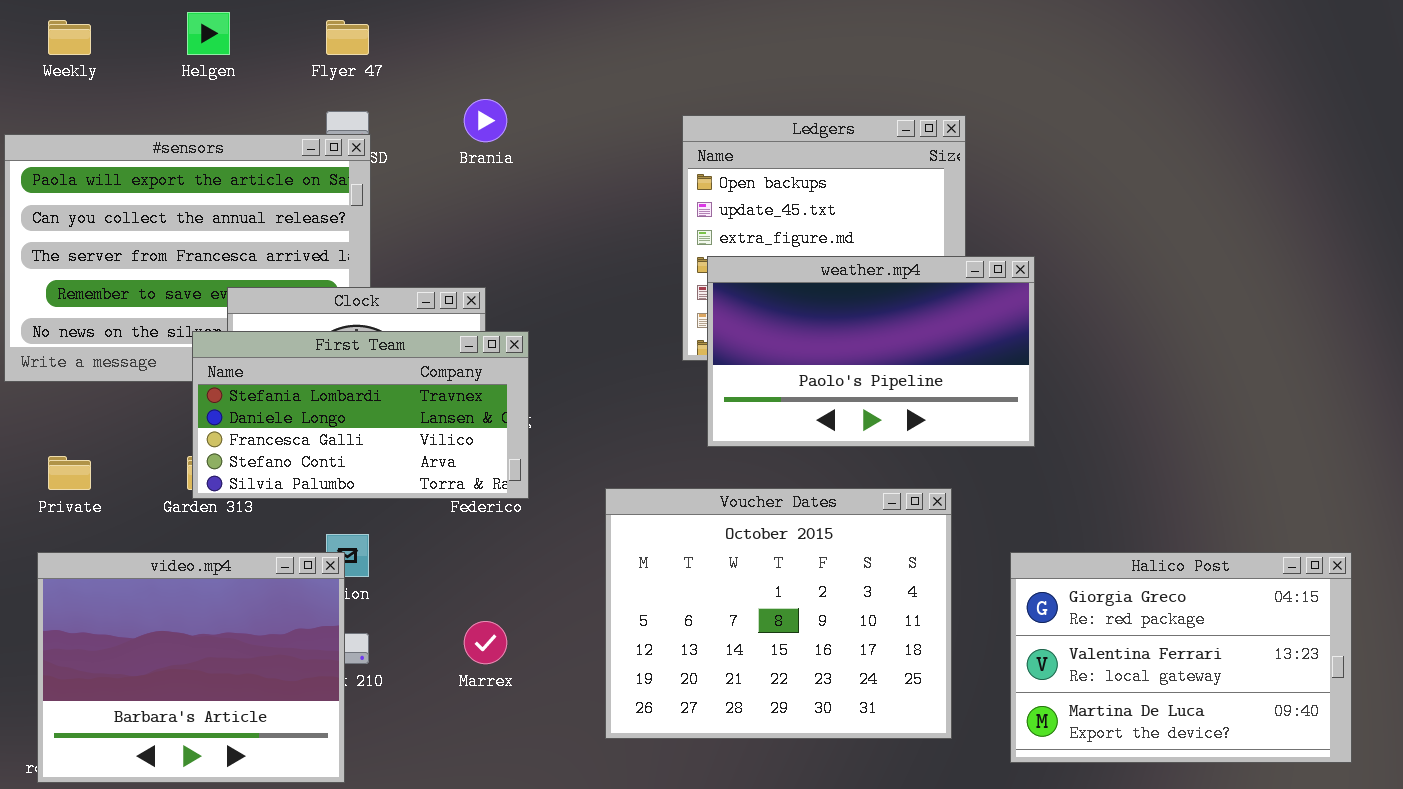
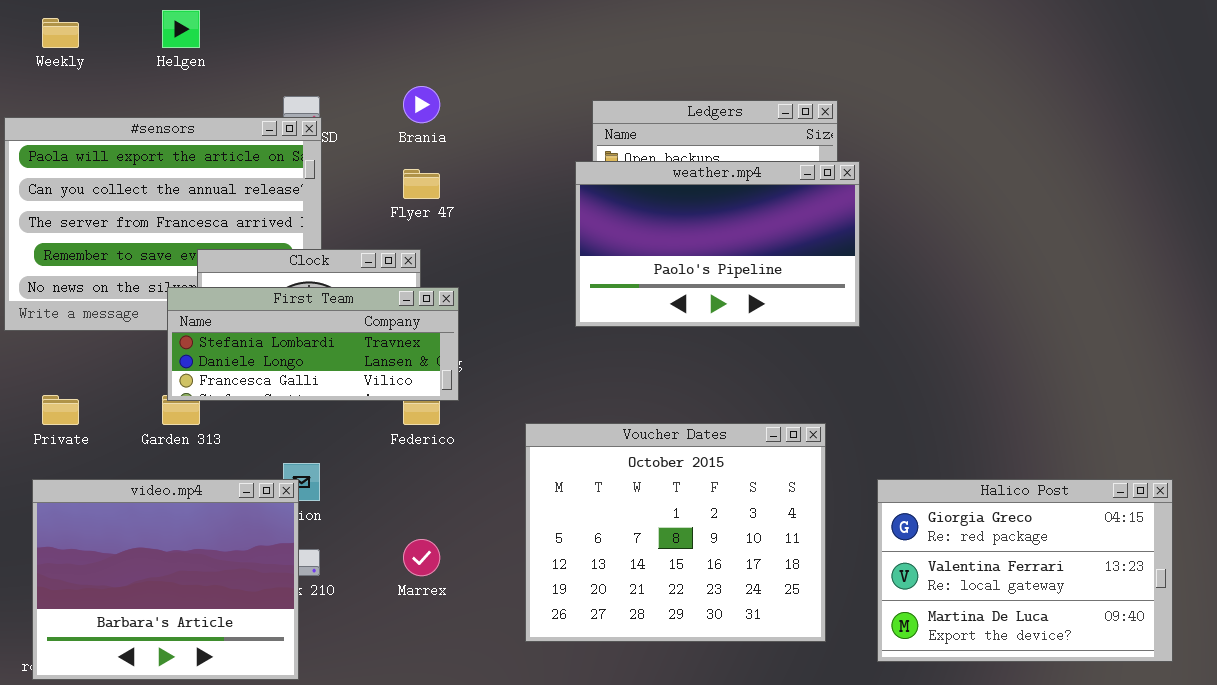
Flyer 47: [326,20,369,55] -> [403,169,440,199], moved
weather.mp4: [707,256,1035,447] -> [575,161,860,327], moved
First Team: [192,331,529,499] -> [167,287,459,401], resized

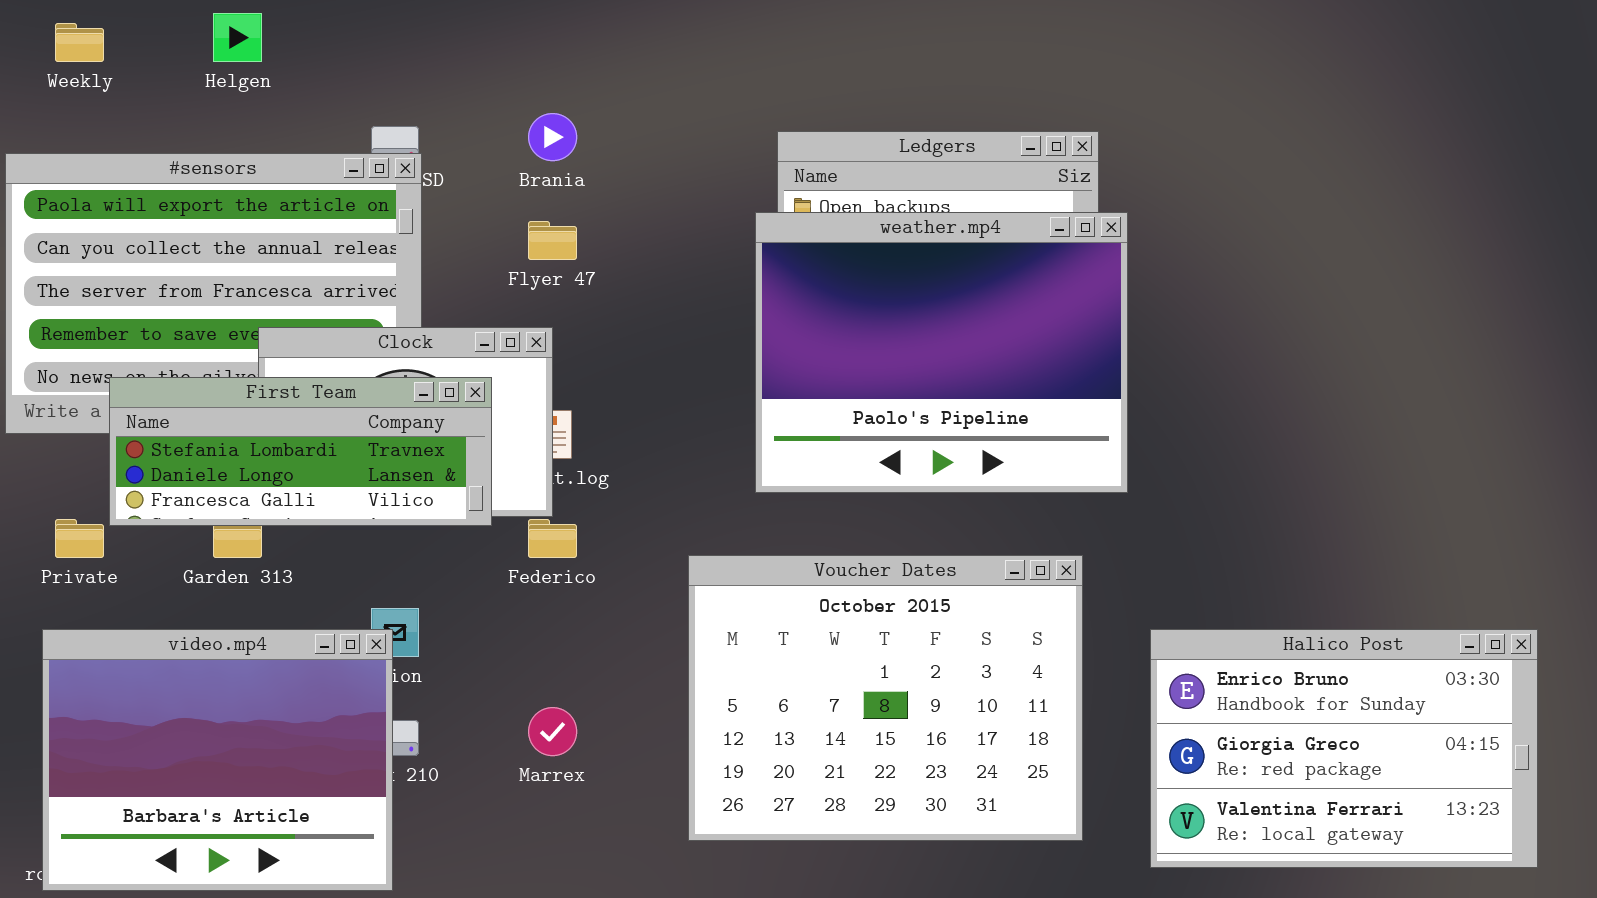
weather.mp4: [575,161,860,327] -> [755,212,1128,493], resized
First Team: [167,287,459,401] -> [109,377,492,526], moved
Halico Post: [877,479,1173,662] -> [1150,629,1538,868], scrolled up 1 row

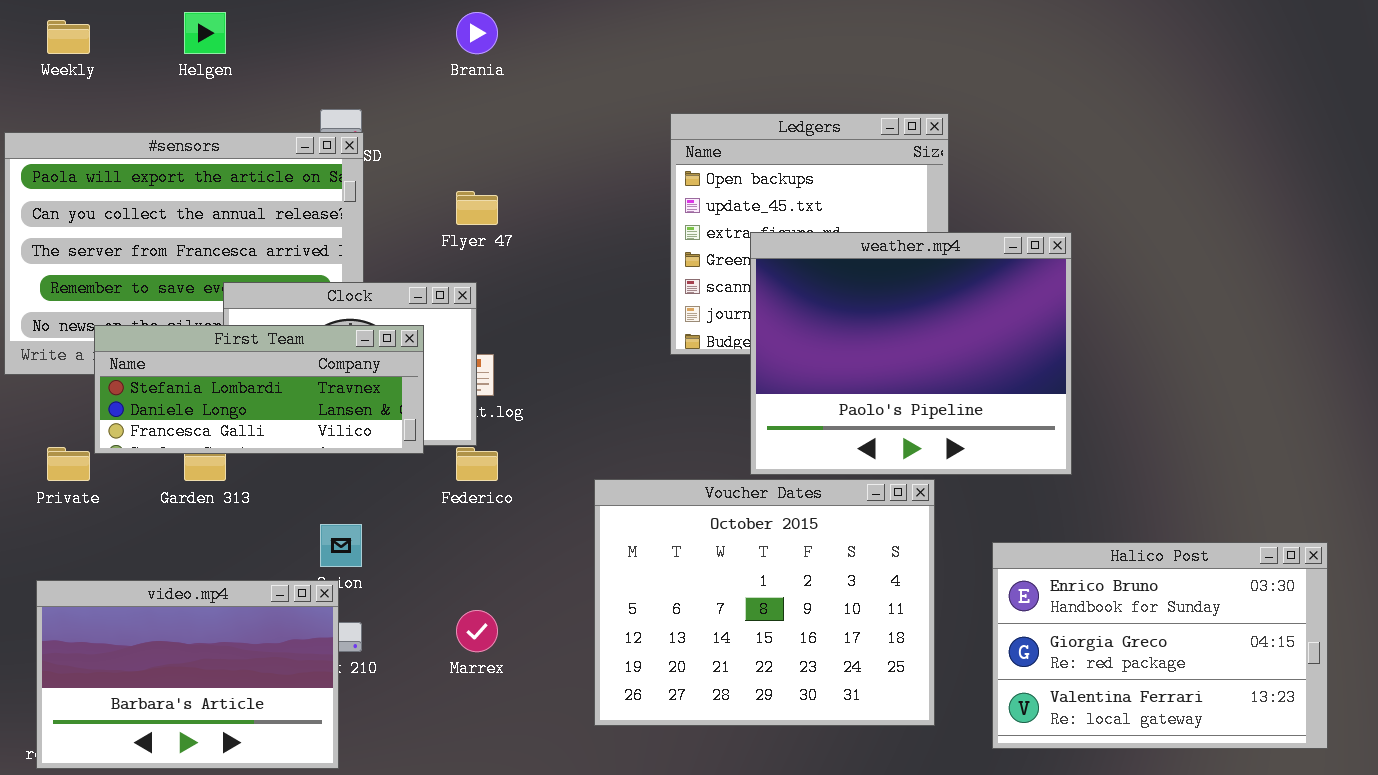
Brania: [528,113,577,161] -> [456,12,498,54], moved
weather.mp4: [755,212,1128,493] -> [750,232,1072,475], moved
video.mp4: [42,629,393,891] -> [36,580,339,769], resized

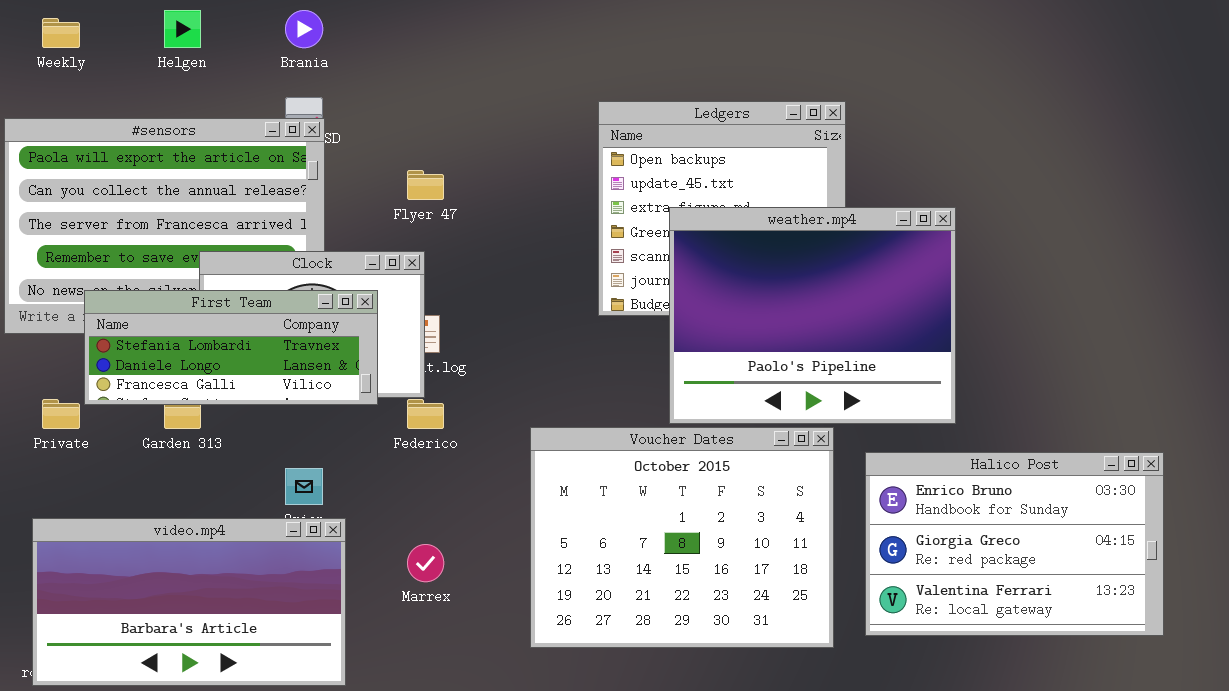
Brania: [456,12,498,54] -> [285,10,323,48], moved
Halico Post: [992,542,1328,749] -> [865,452,1164,636], moved
video.mp4: [36,580,339,769] -> [32,518,346,686], resized

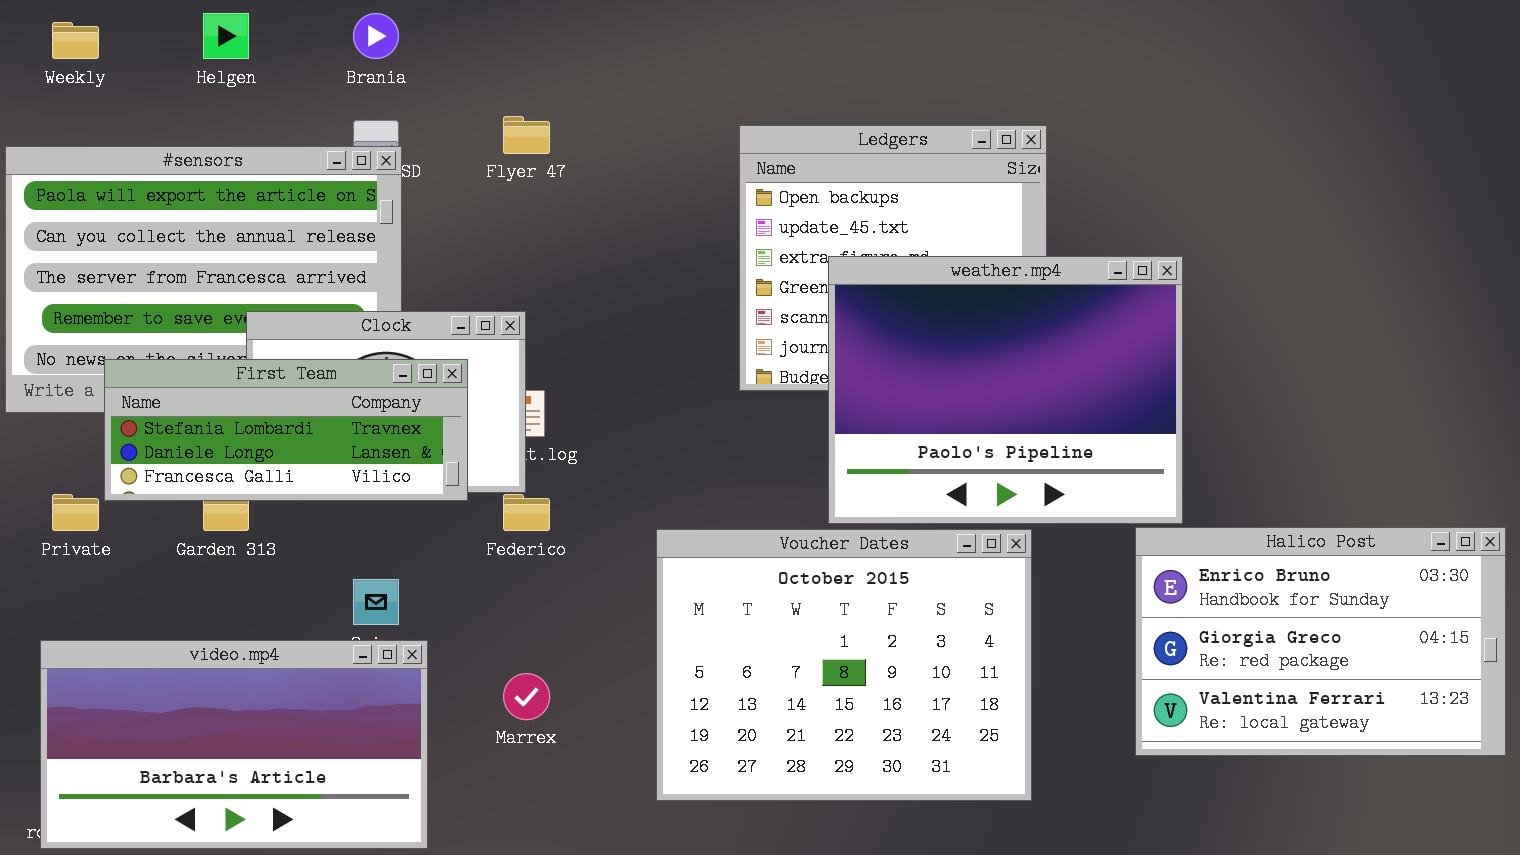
Flyer 47: [407,170,444,200] -> [503,116,550,154], moved
Halico Post: [865,452,1164,636] -> [1135,527,1506,756], moved

